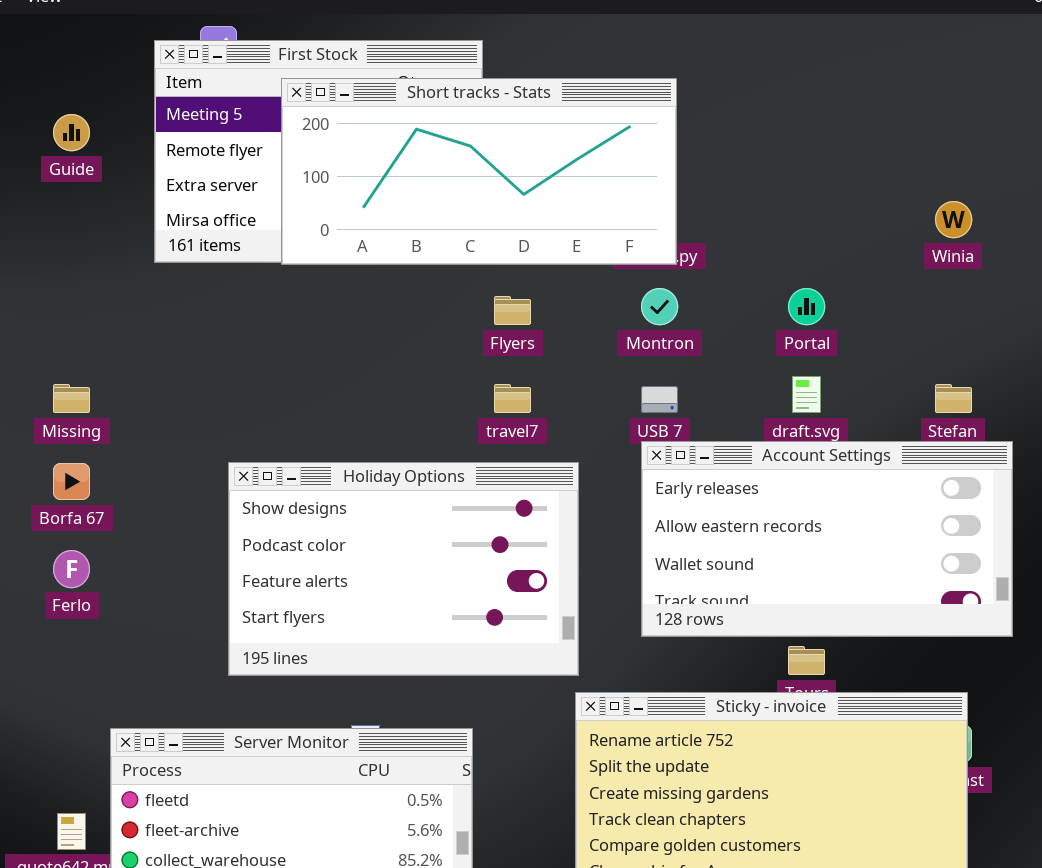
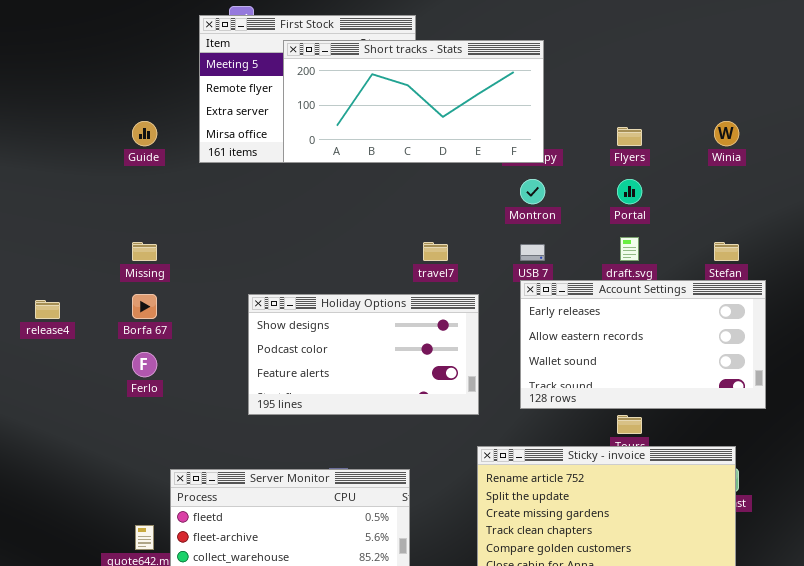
Guide: [53,114,90,151] -> [132,121,157,146], moved
Flyers: [494,296,531,325] -> [617,127,642,146], moved
Holiday Options: [228,462,579,676] -> [248,294,479,415], resized

